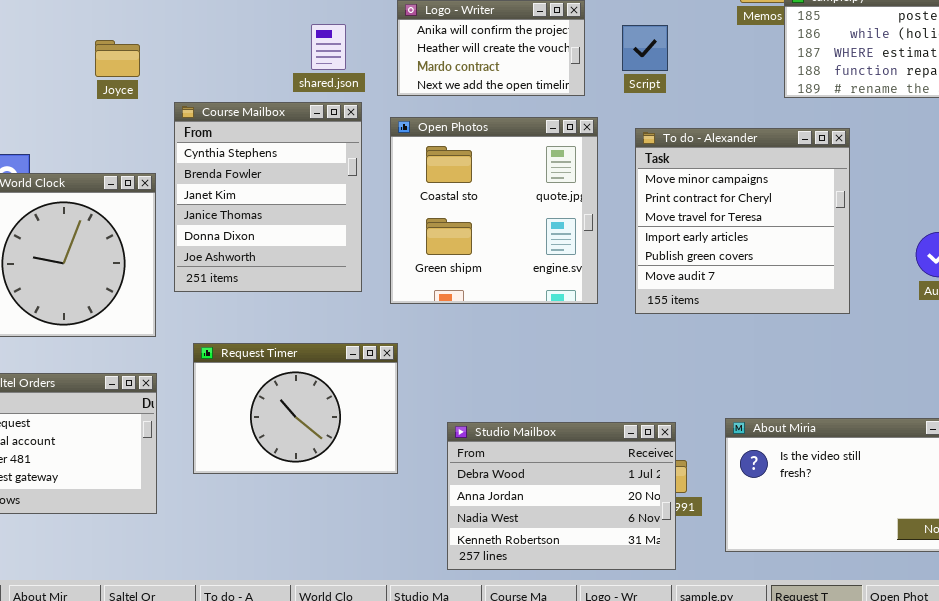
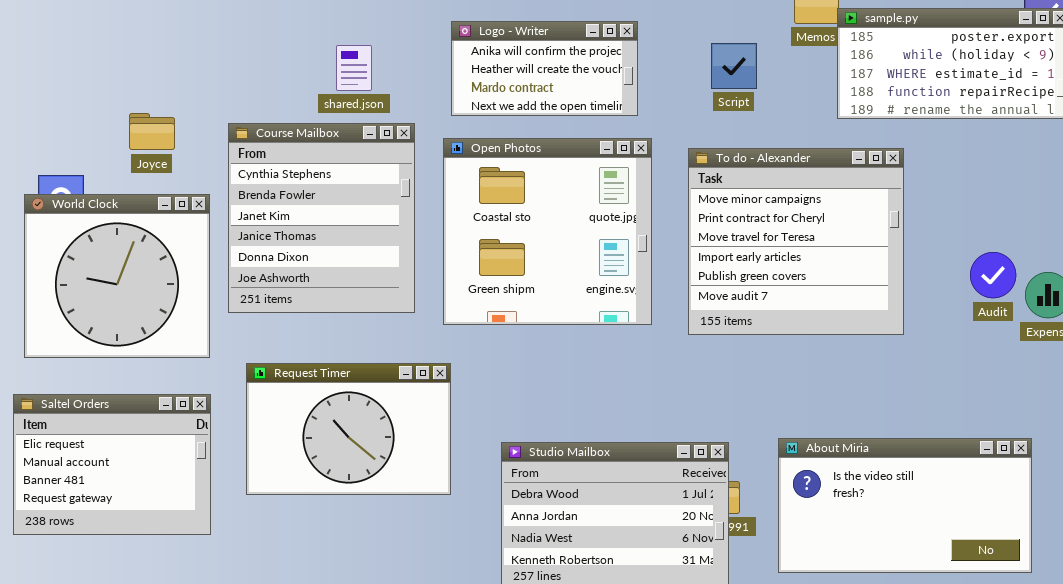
shared.json: [311,24,346,70] -> [336,45,372,91], moved
Script: [622,25,668,71] -> [711,43,757,89], moved
Joyce: [95,40,140,77] -> [129,113,175,150], moved

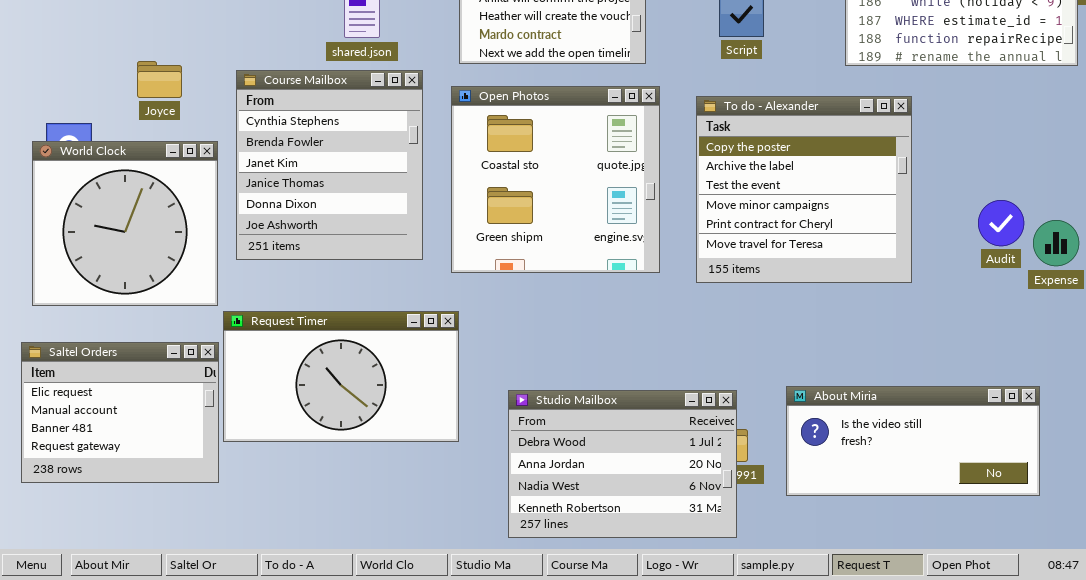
To do - Alexander: [688,148,904,335] -> [696,96,912,283], scrolled up 3 rows
Request Timer: [246,363,451,495] -> [223,311,459,442], resized
About Miria: [778,438,1032,573] -> [786,386,1040,496], resized

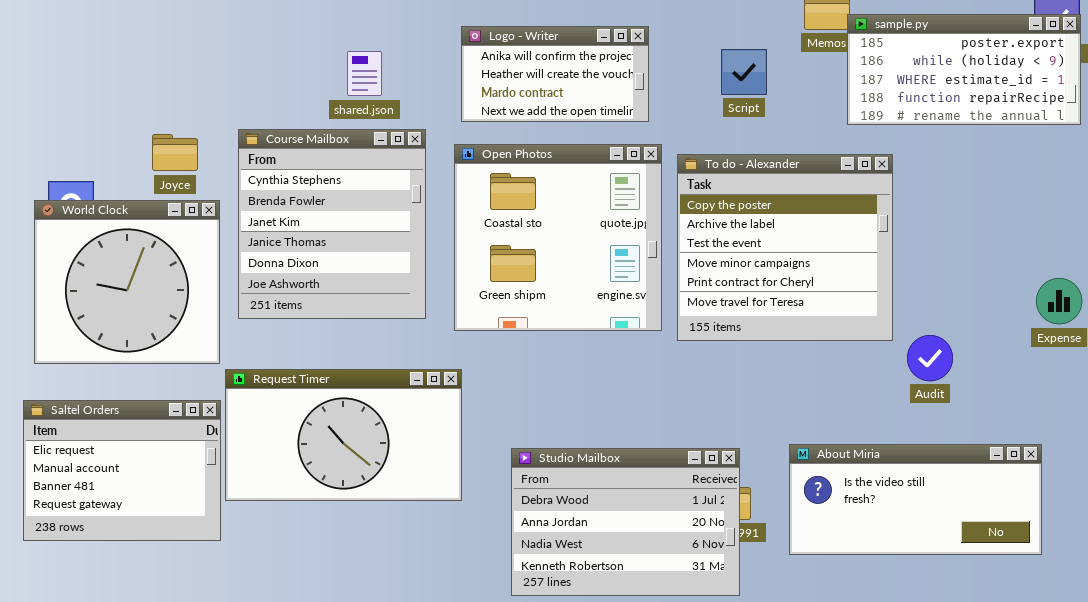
Joyce: [137,61,182,98] -> [152,134,198,171], moved
To do - Alexander: [696,96,912,283] -> [677,154,893,341], moved
Audit: [978,200,1024,246] -> [907,335,953,381], moved

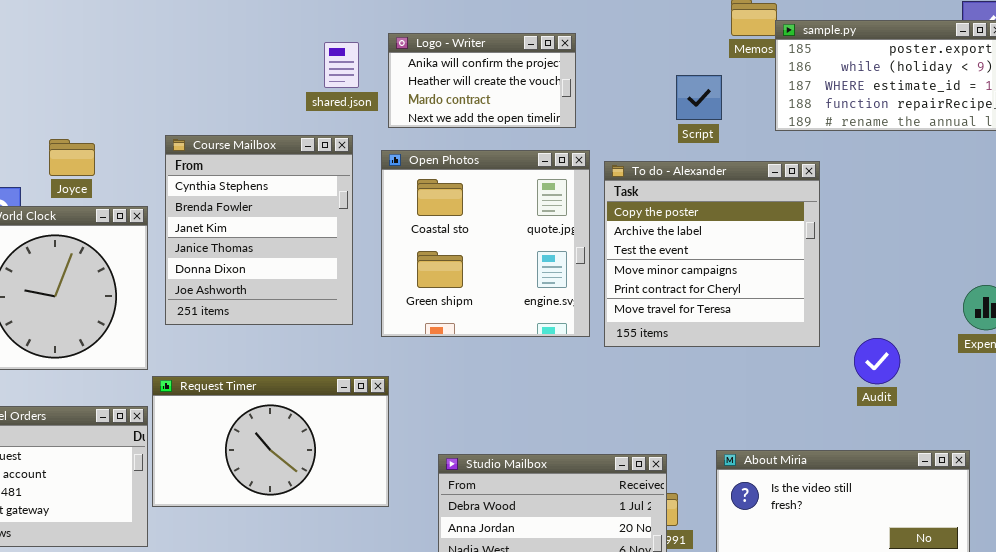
Script: [721,49,767,95] -> [676,75,722,120], moved
shared.json: [347,51,382,96] -> [324,42,359,88], moved
Joyce: [152,134,198,171] -> [49,139,95,176], moved
Audit: [907,335,953,381] -> [854,338,900,384], moved

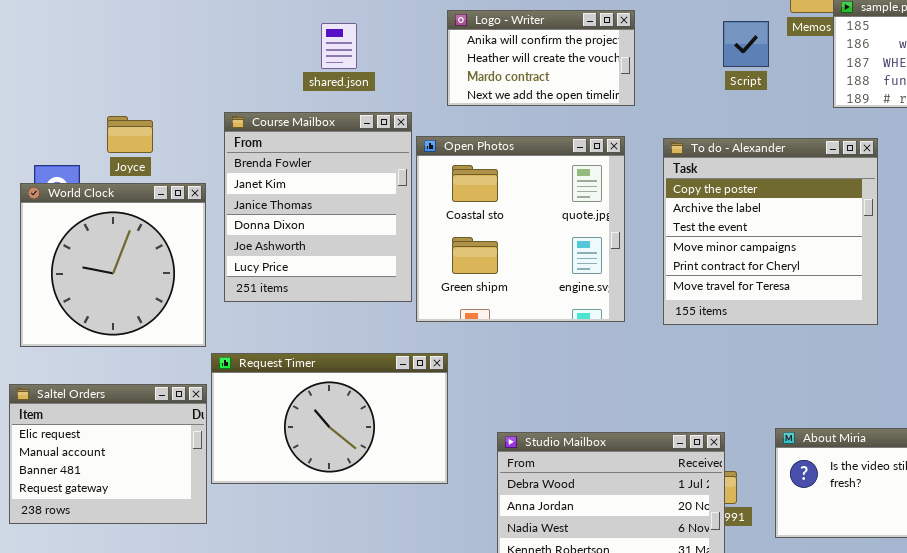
shared.json: [324,42,359,88] -> [321,23,357,69], moved
Script: [676,75,722,120] -> [723,21,769,67], moved
Course Mailbox: [165,135,353,325] -> [224,112,412,302], scrolled down 1 row
Open Photos: [381,150,590,337] -> [416,136,625,322], moved

